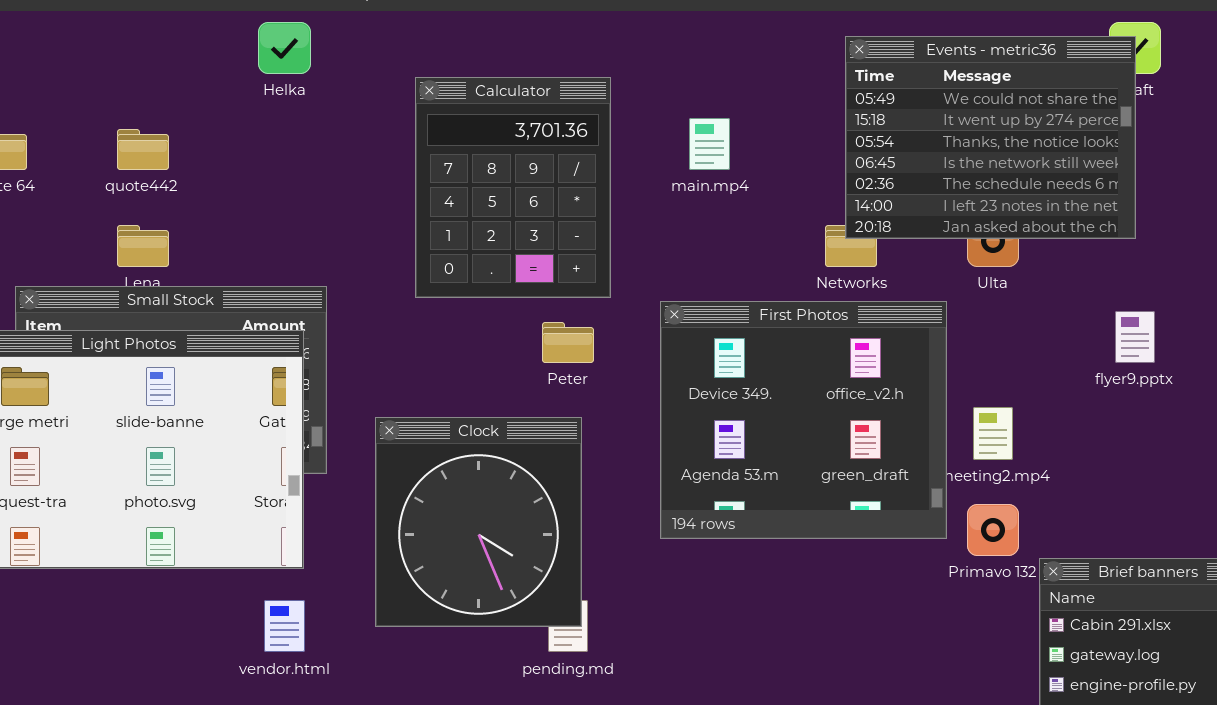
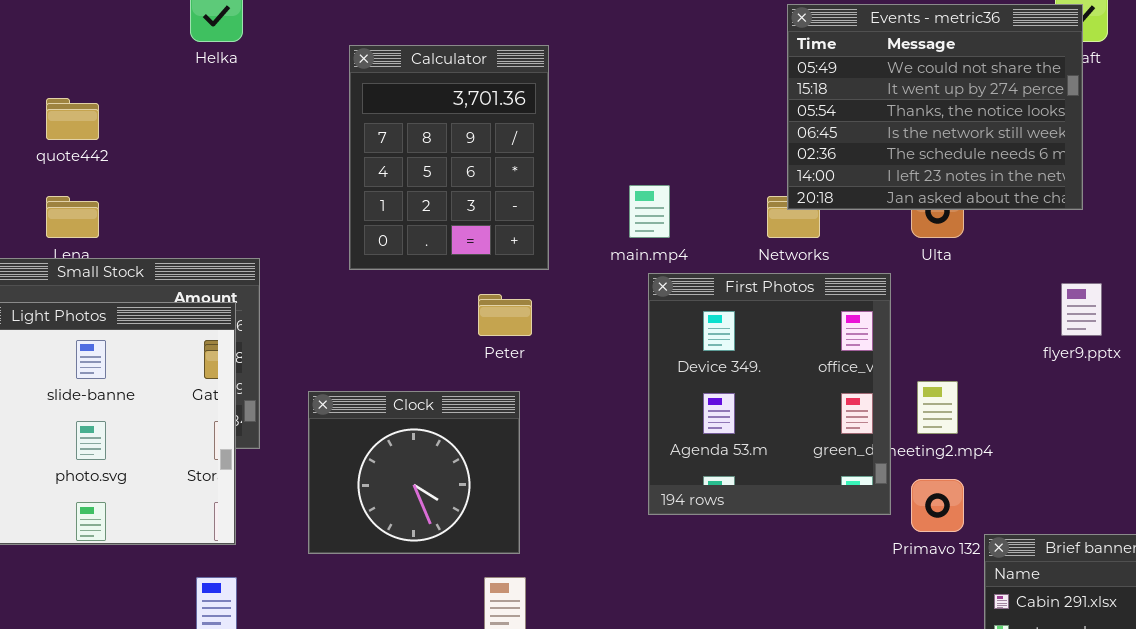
main.mp4: [689,118,730,170] -> [629,185,670,238], moved
First Photos: [660,301,947,539] -> [648,273,891,515], resized
Clock: [375,417,582,627] -> [308,391,520,554], resized

